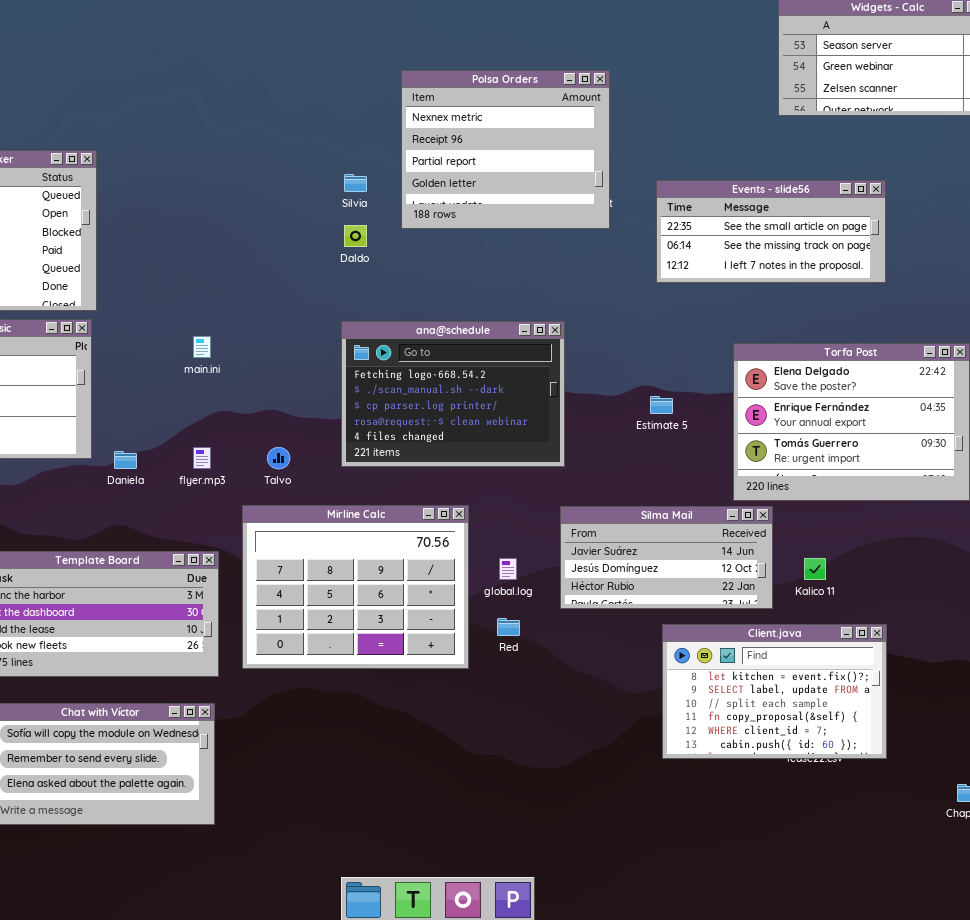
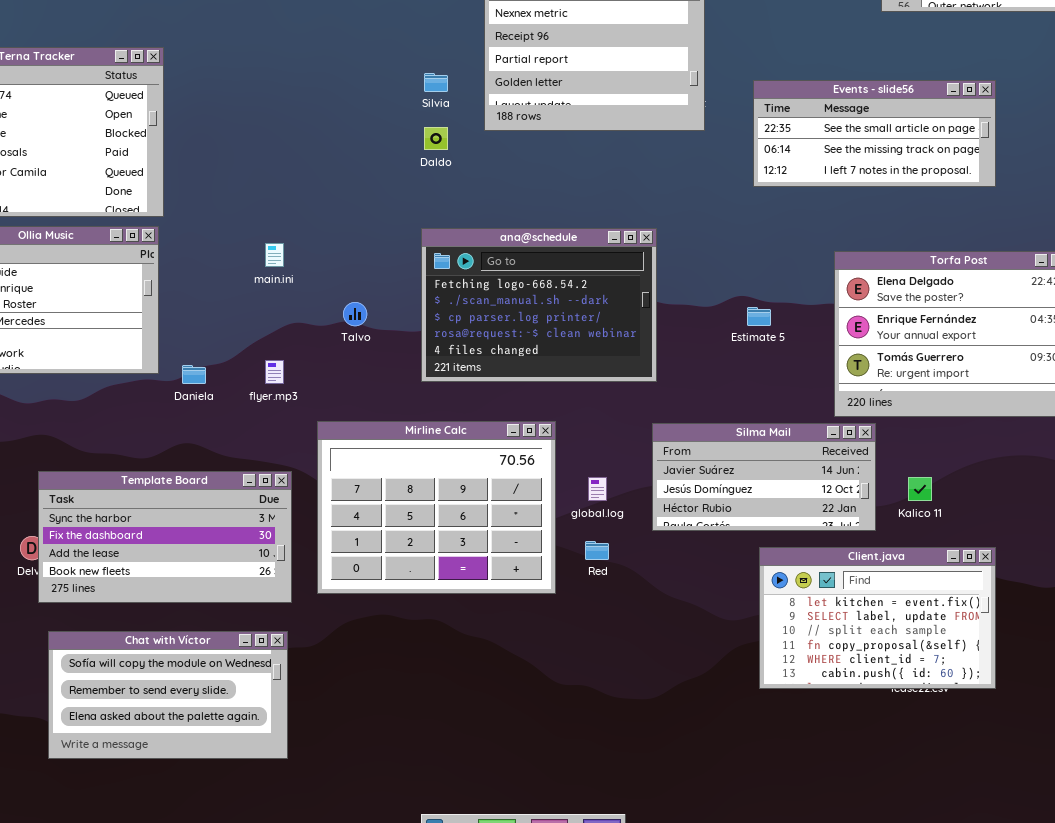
Talvo: [267,447,290,469] -> [343,302,367,326], moved

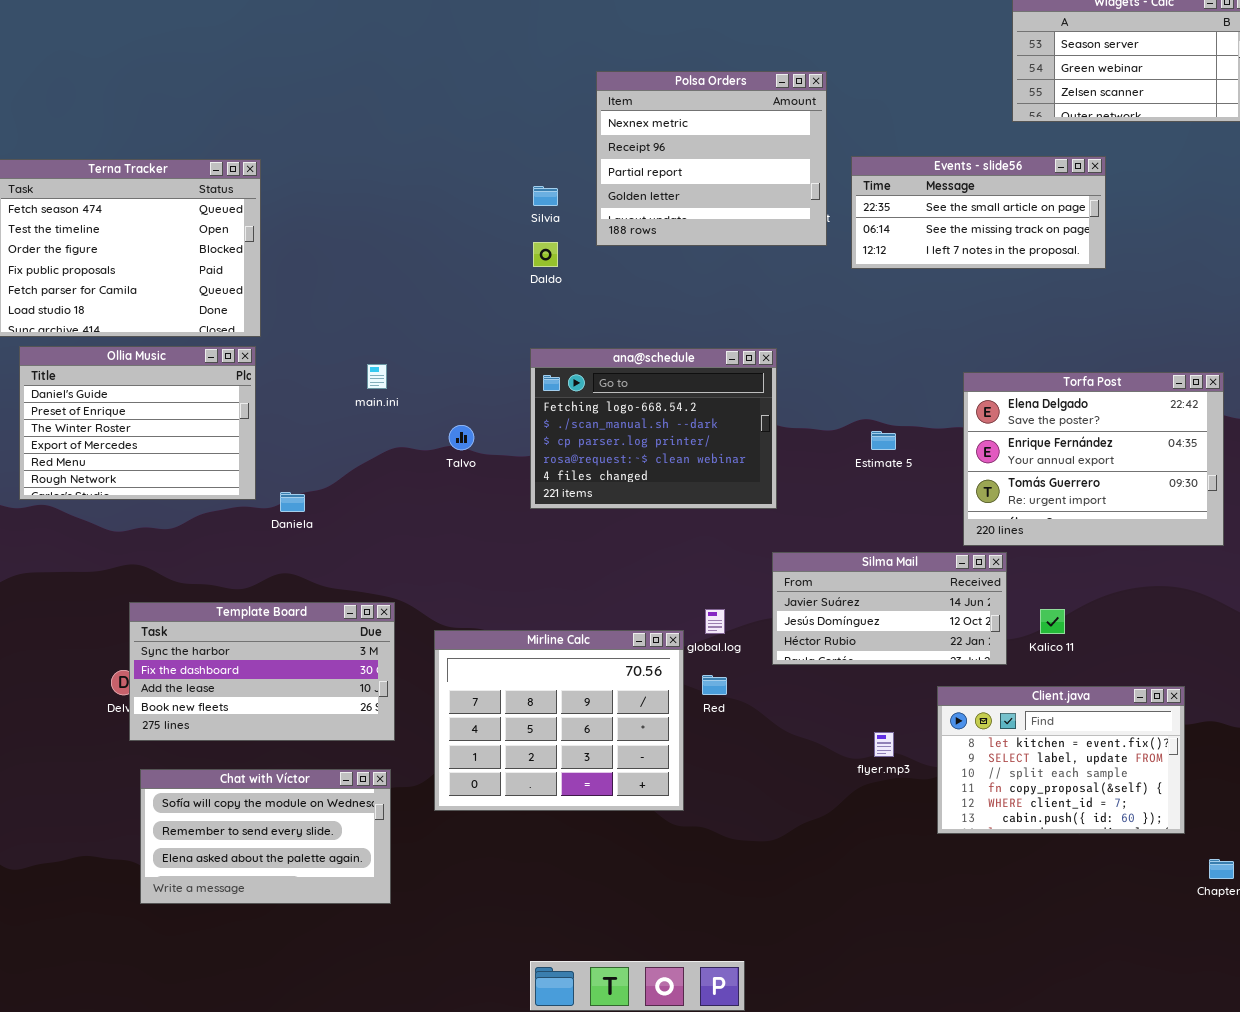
Events - slide56: [753,80,996,187] -> [851,156,1106,269], moved
flyer.mp3: [265,360,284,384] -> [874,732,894,757], moved
Mirline Calc: [317,421,556,594] -> [434,630,684,811], moved
Client.java: [759,547,996,689] -> [937,686,1185,834], moved

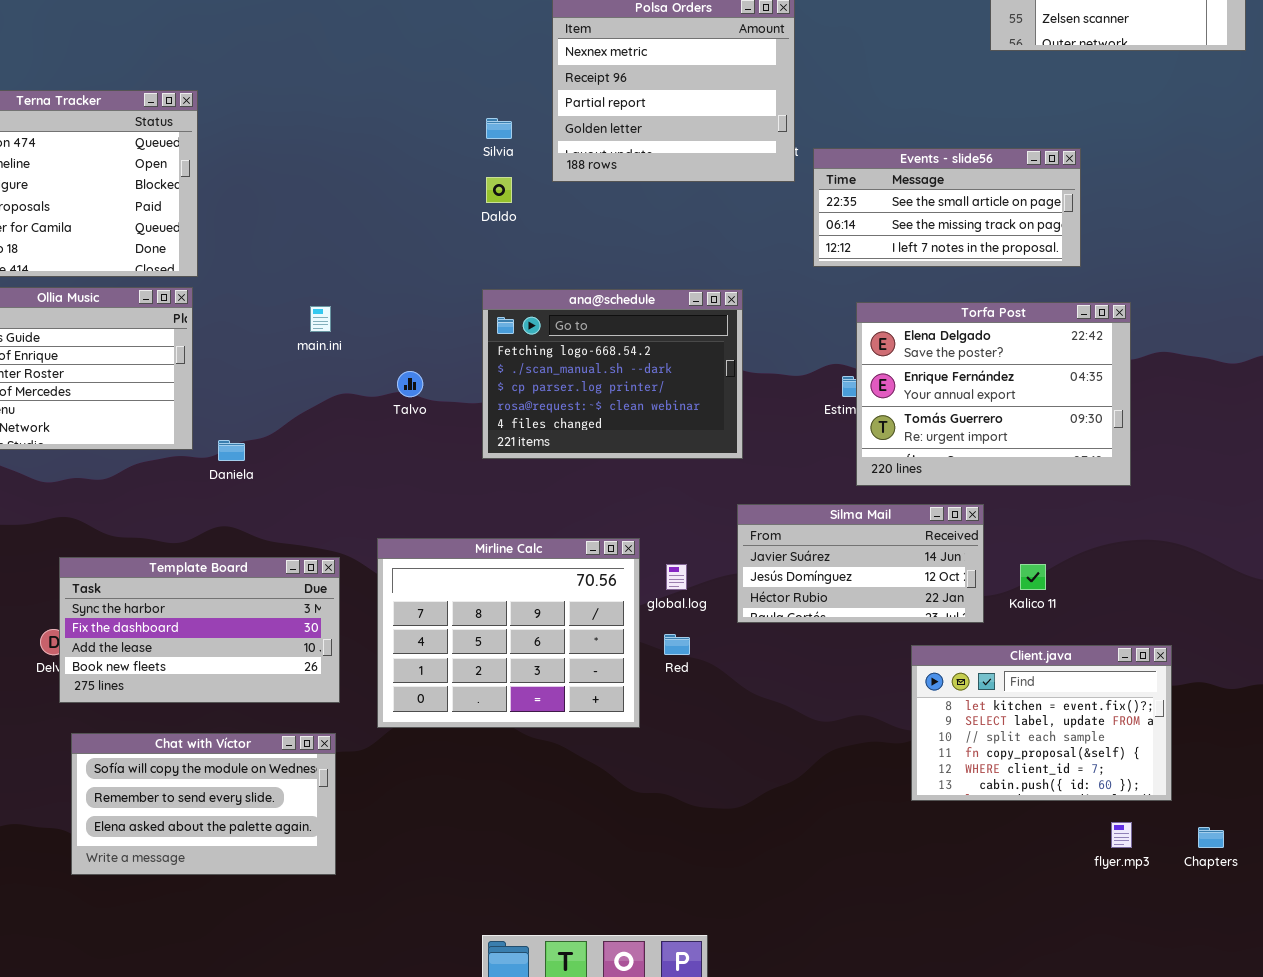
Events - slide56: [851,156,1106,269] -> [813,148,1081,267], moved
Torfa Post: [963,372,1224,546] -> [856,302,1131,486], moved
Mirline Calc: [434,630,684,811] -> [377,538,640,728], moved
flyer.mp3: [874,732,894,757] -> [1111,822,1132,848], moved

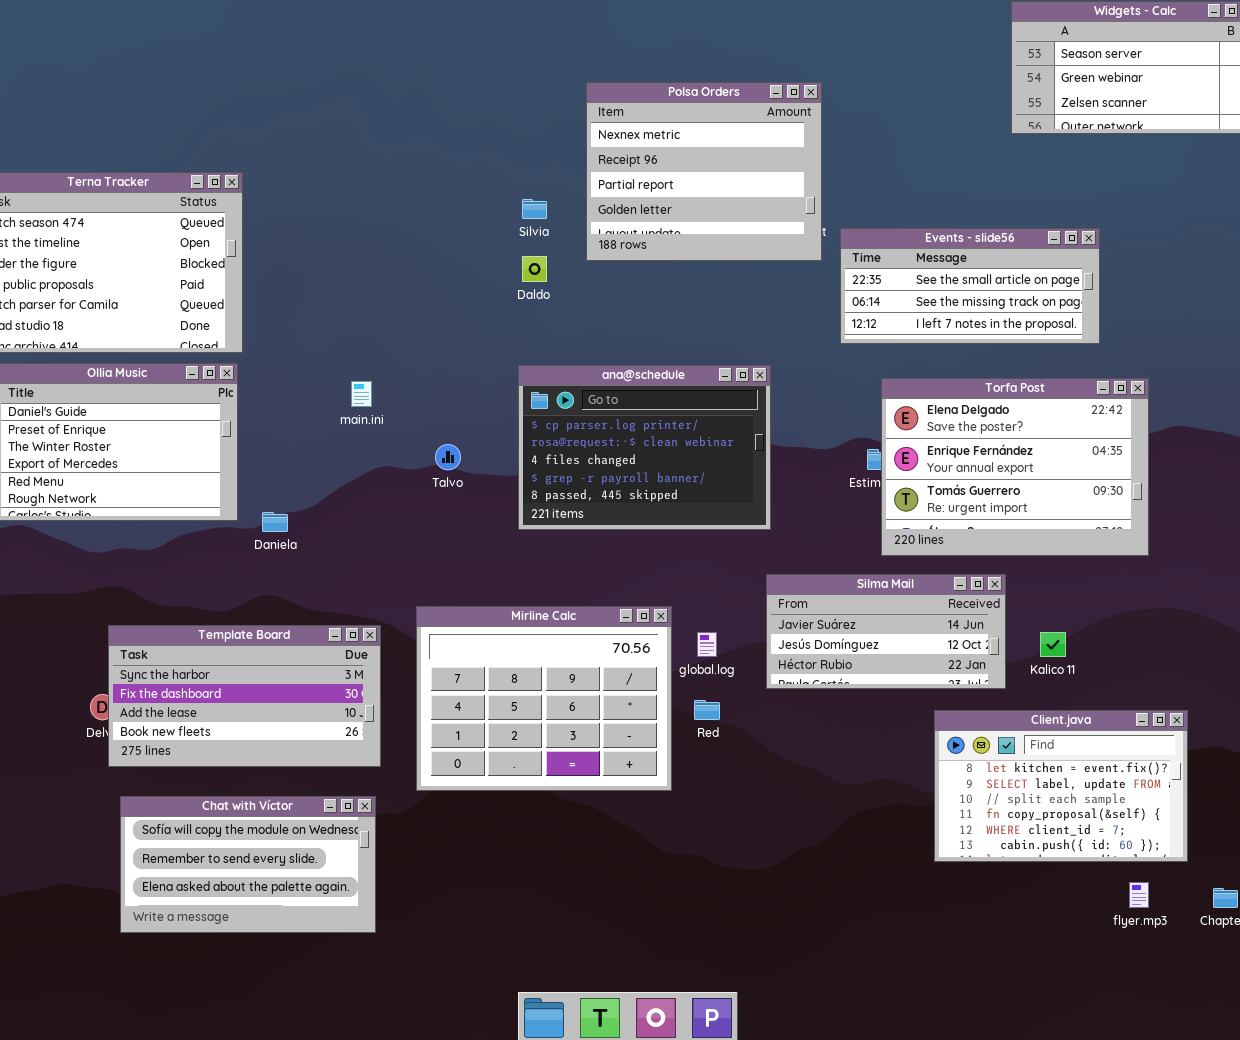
ana@schedule: [482,289,743,459] -> [518,365,771,530], scrolled down 2 rows

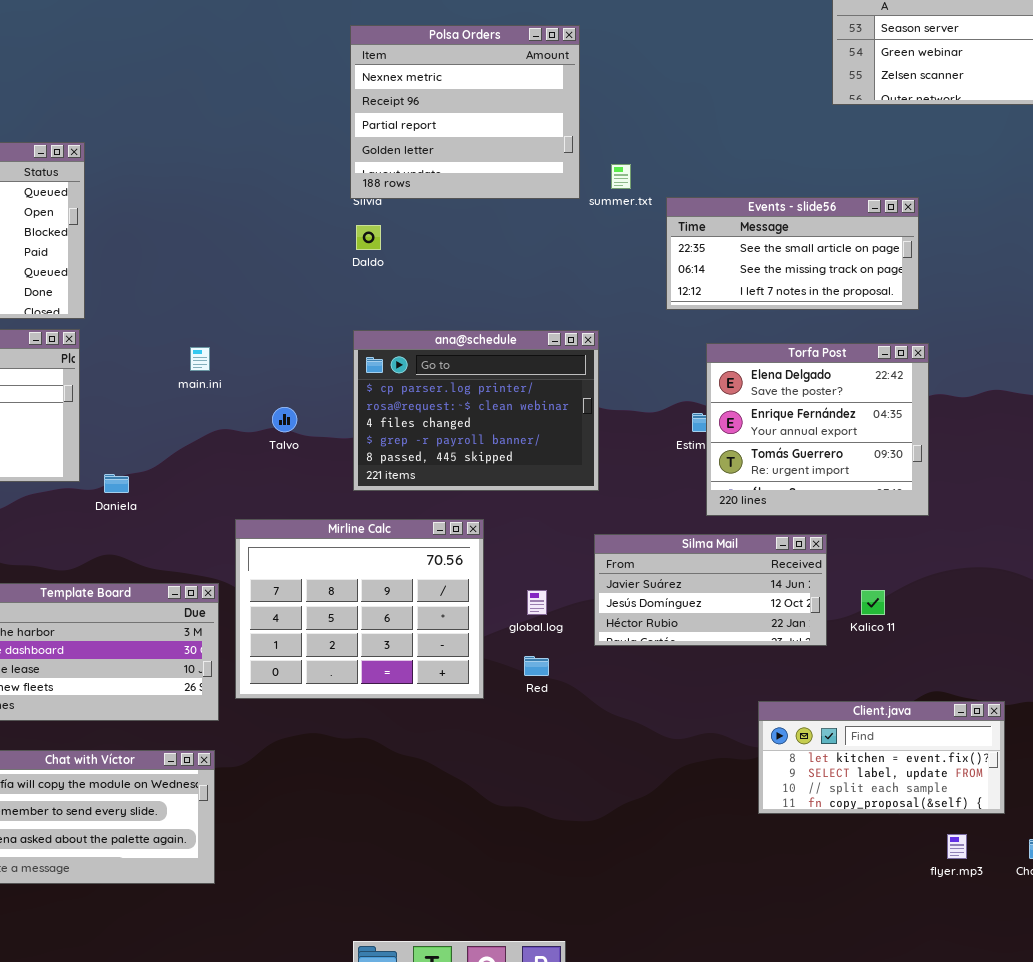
Polsa Orders: [586,82,822,261] -> [350,25,580,199], moved
Torfa Post: [881,378,1149,556] -> [706,343,929,516], resized
Mirline Calc: [416,606,672,791] -> [235,519,484,699], moved
Client.java: [934,710,1188,862] -> [758,701,1005,814], resized

